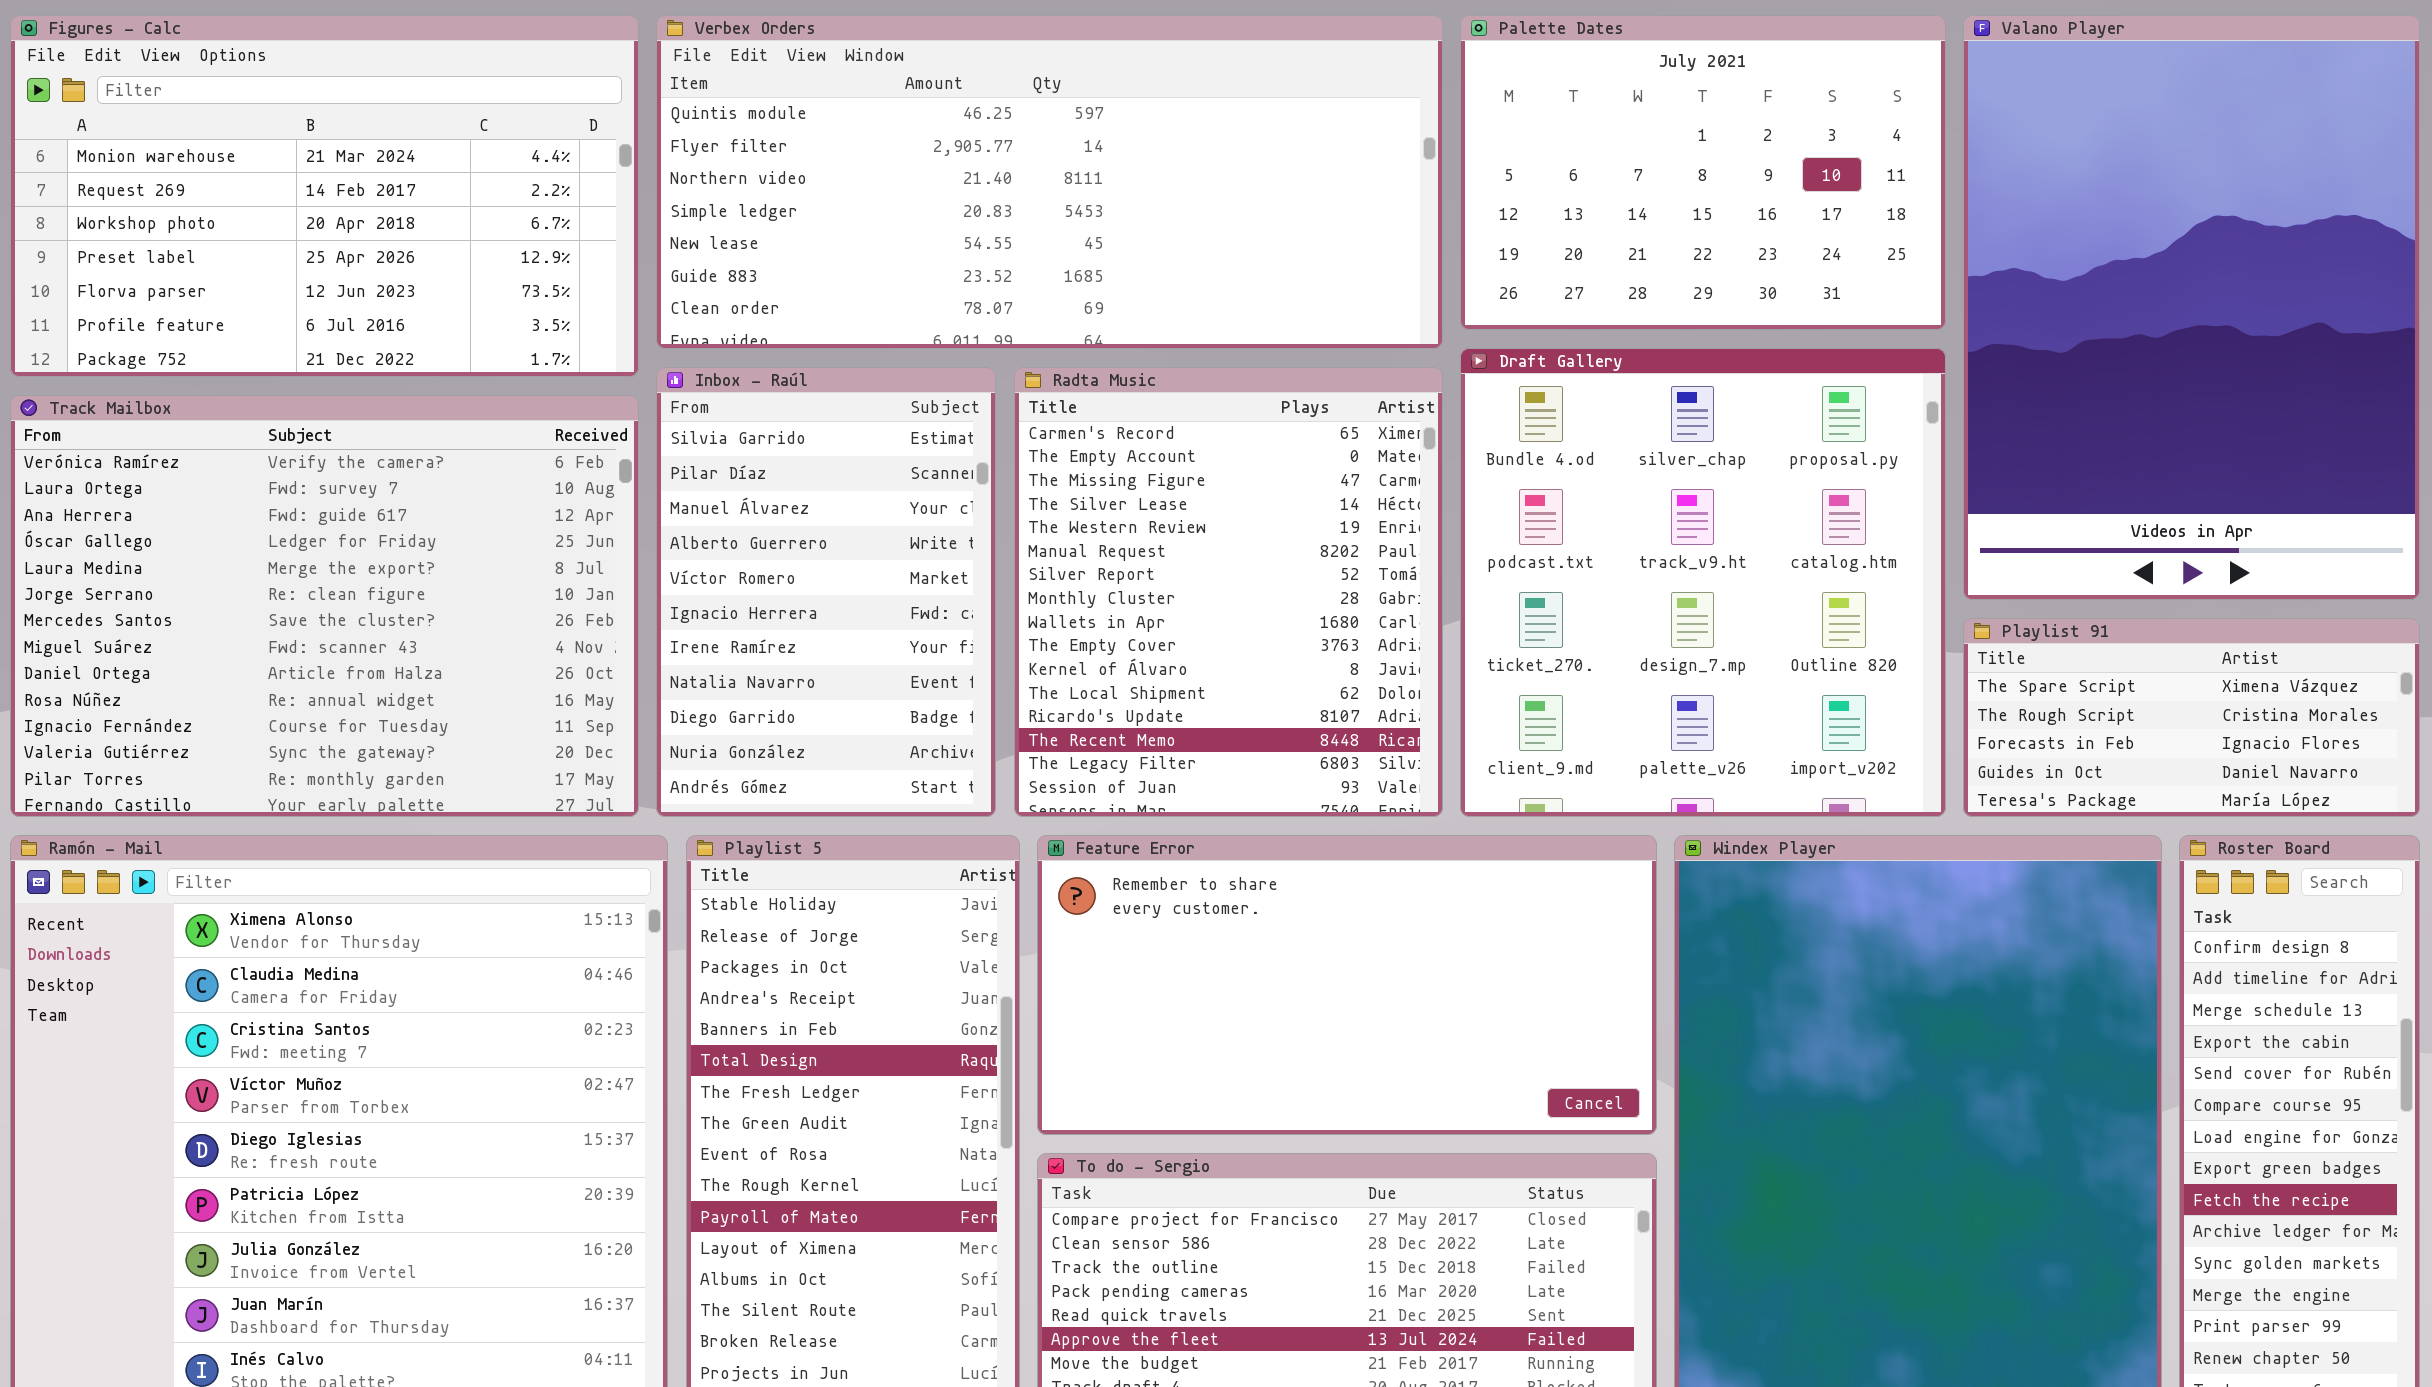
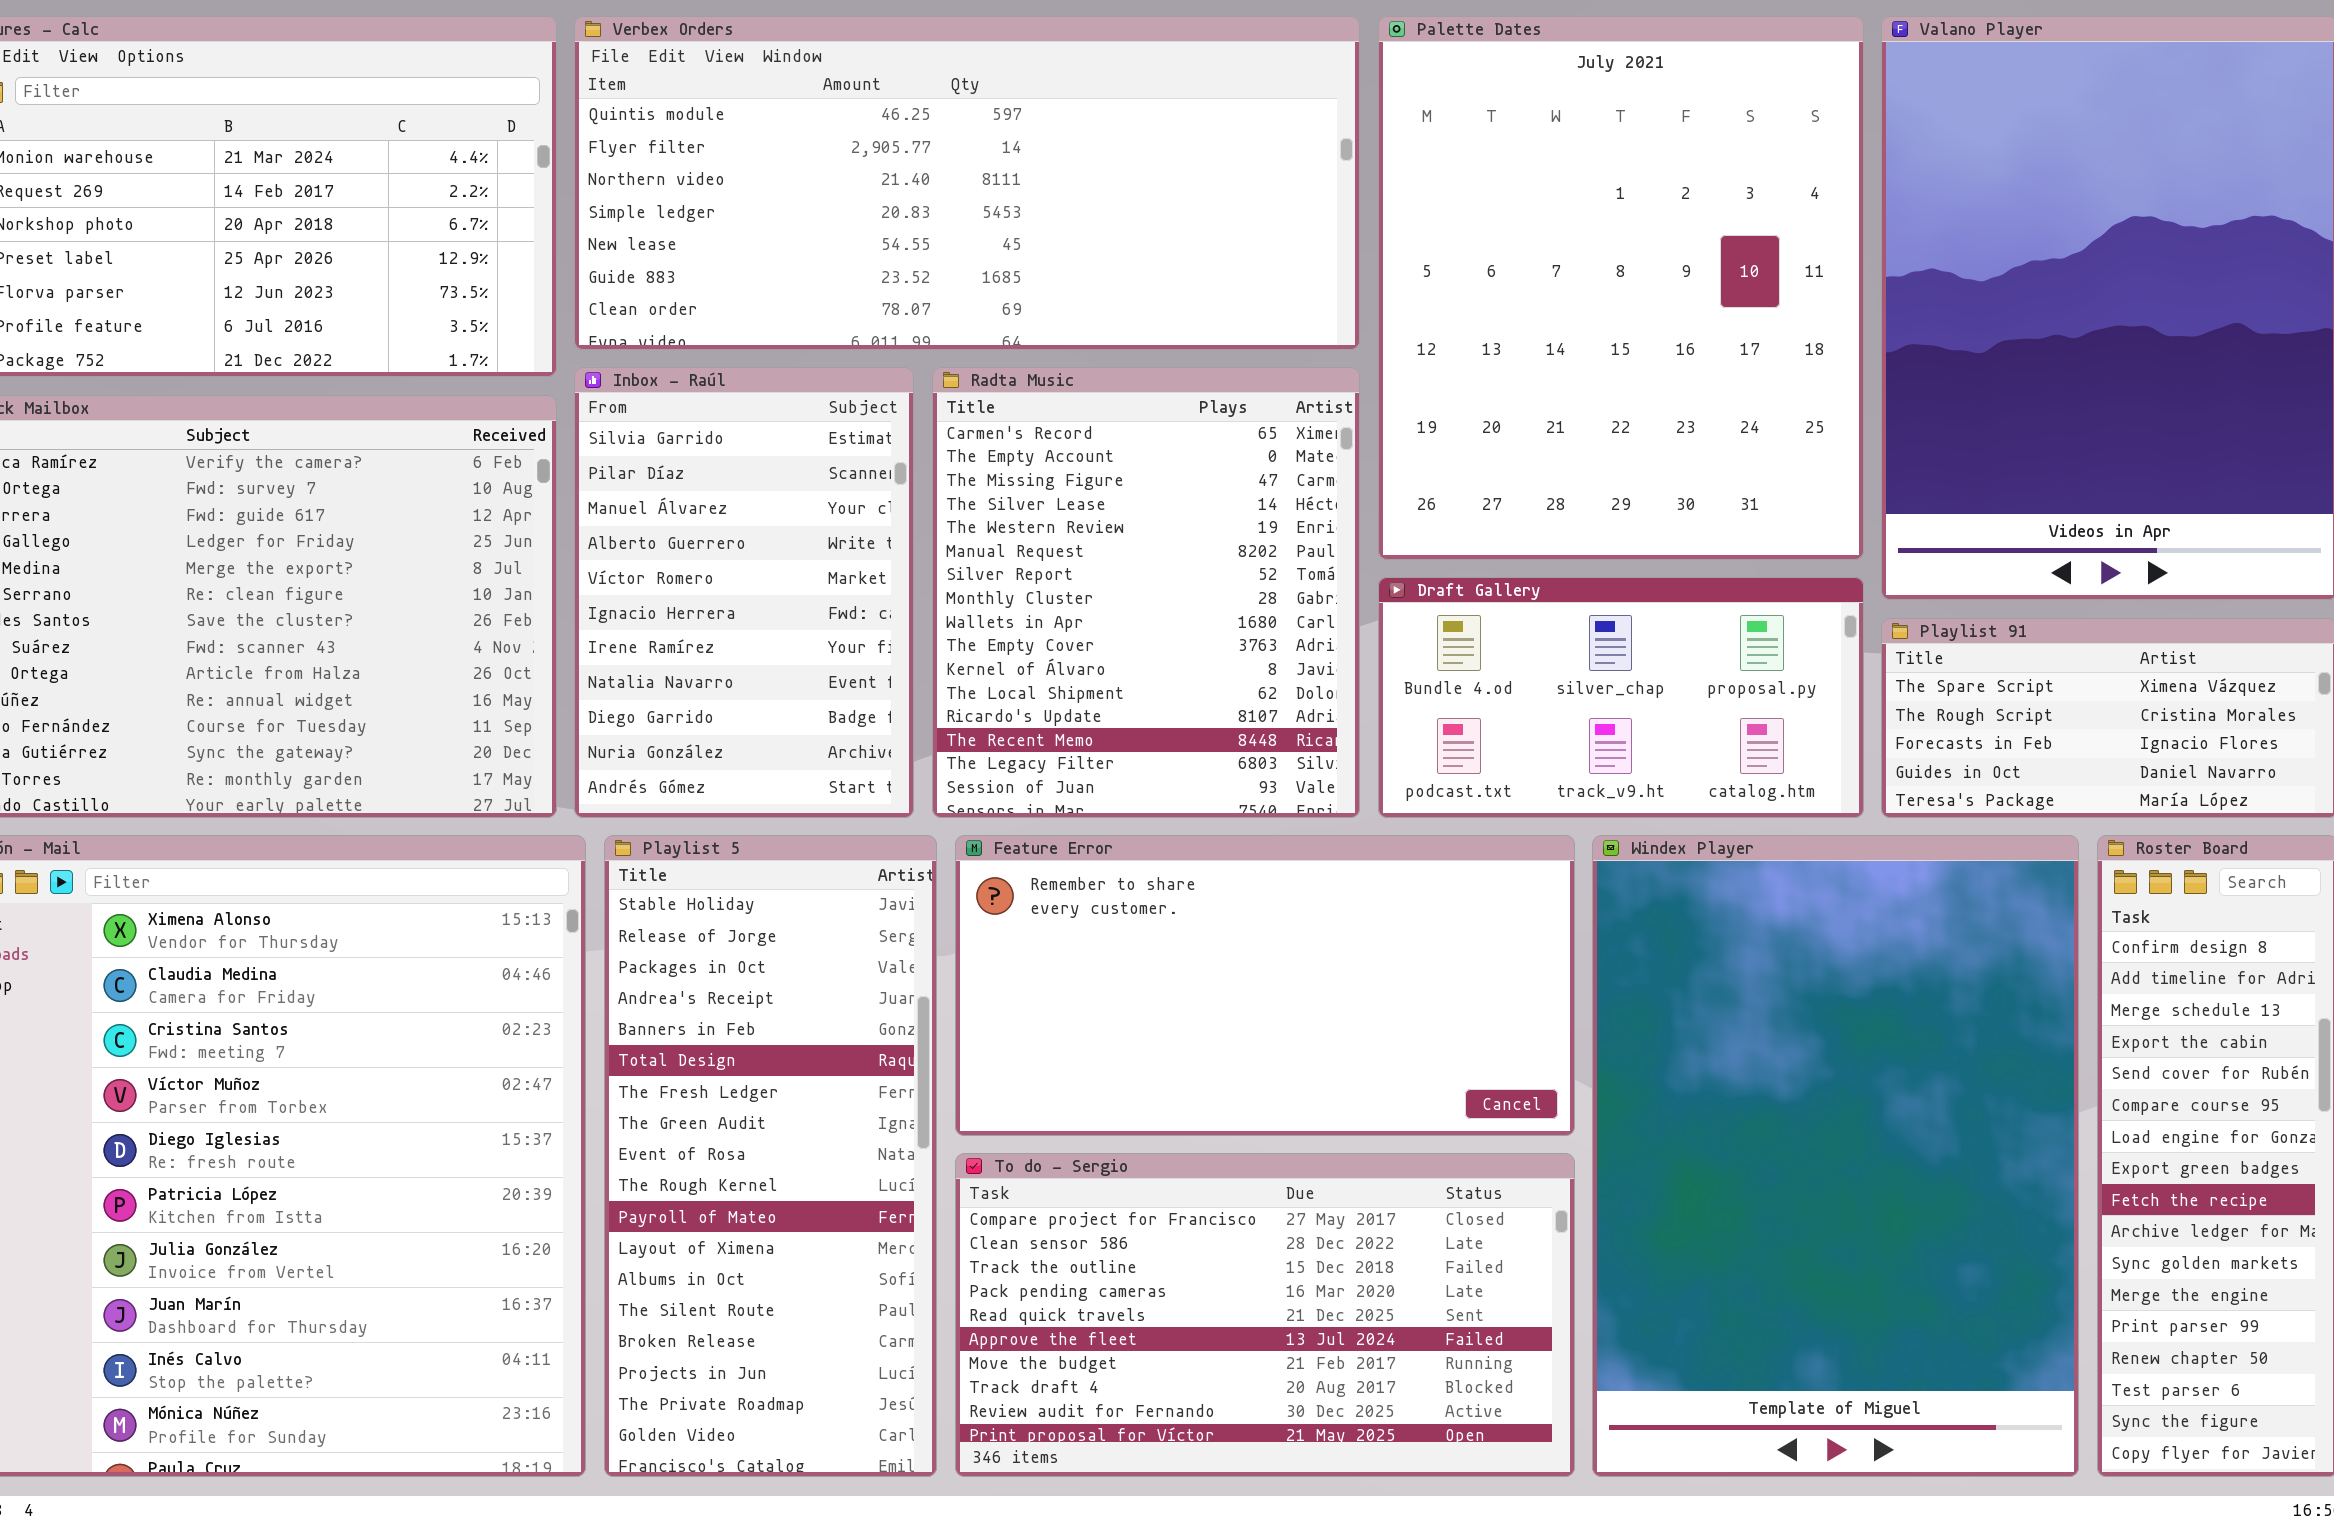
Palette Dates: [1460,15,1946,330] -> [1378,16,1864,560], resized
Draft Gallery: [1460,348,1946,817] -> [1378,577,1864,818], resized

